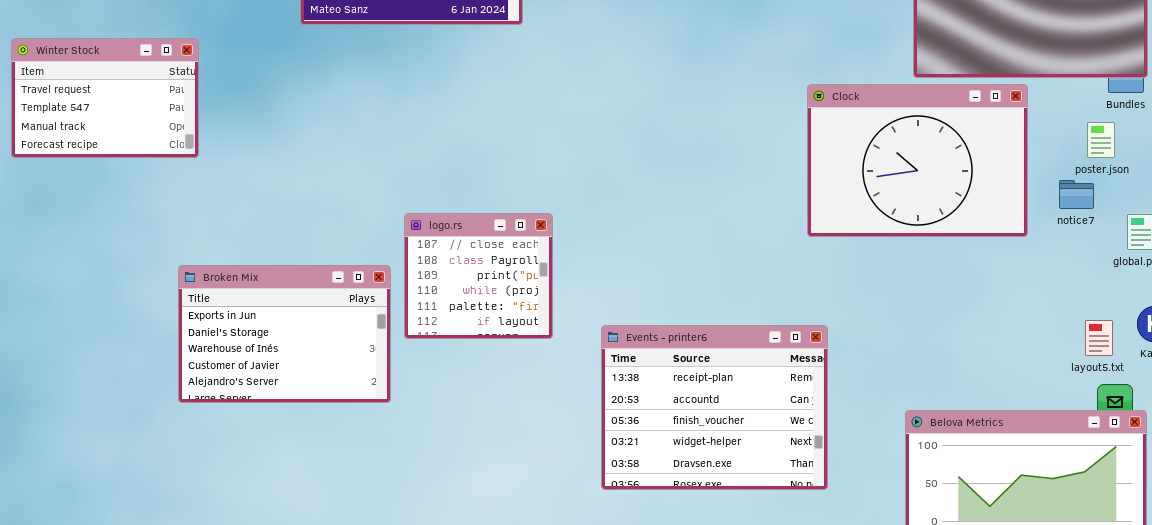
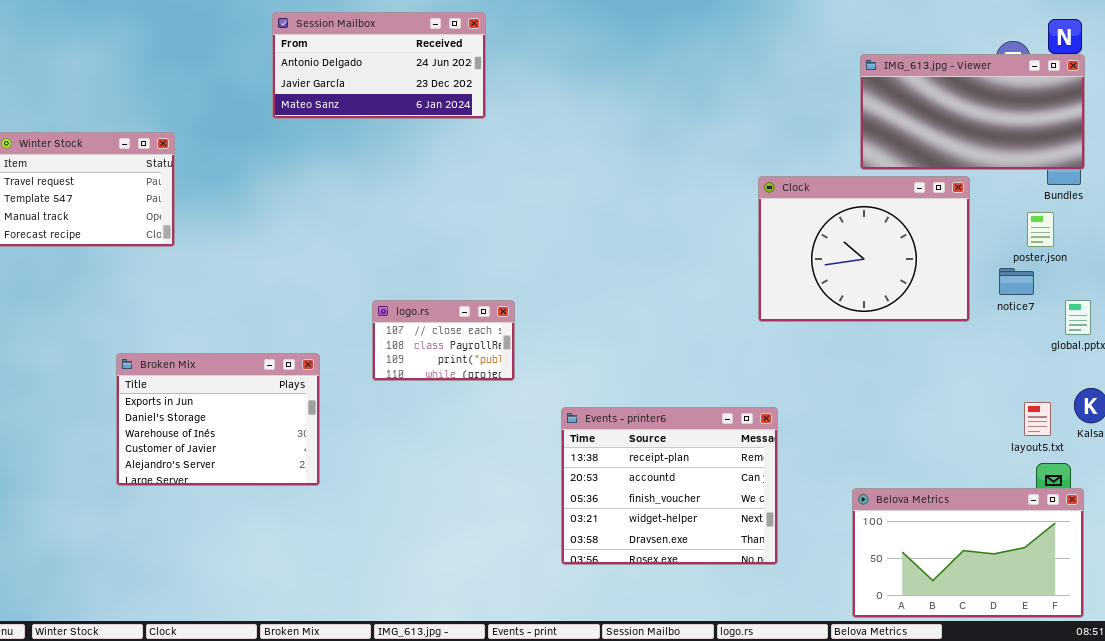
logo.rs: [404,213,553,339] -> [372,300,515,381], resized
Broken Mix: [178,265,391,403] -> [116,353,320,486], moved

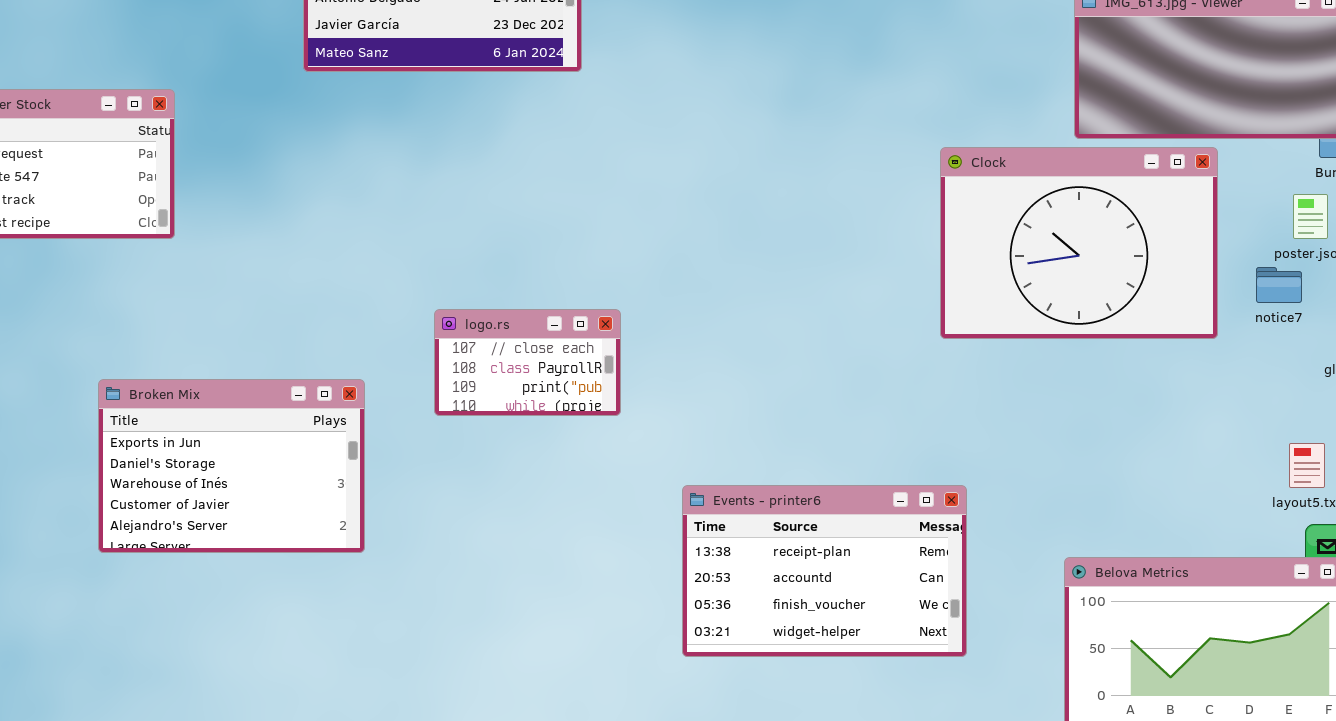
Events - printer6: [561,407,778,565] -> [682,485,967,657], resized

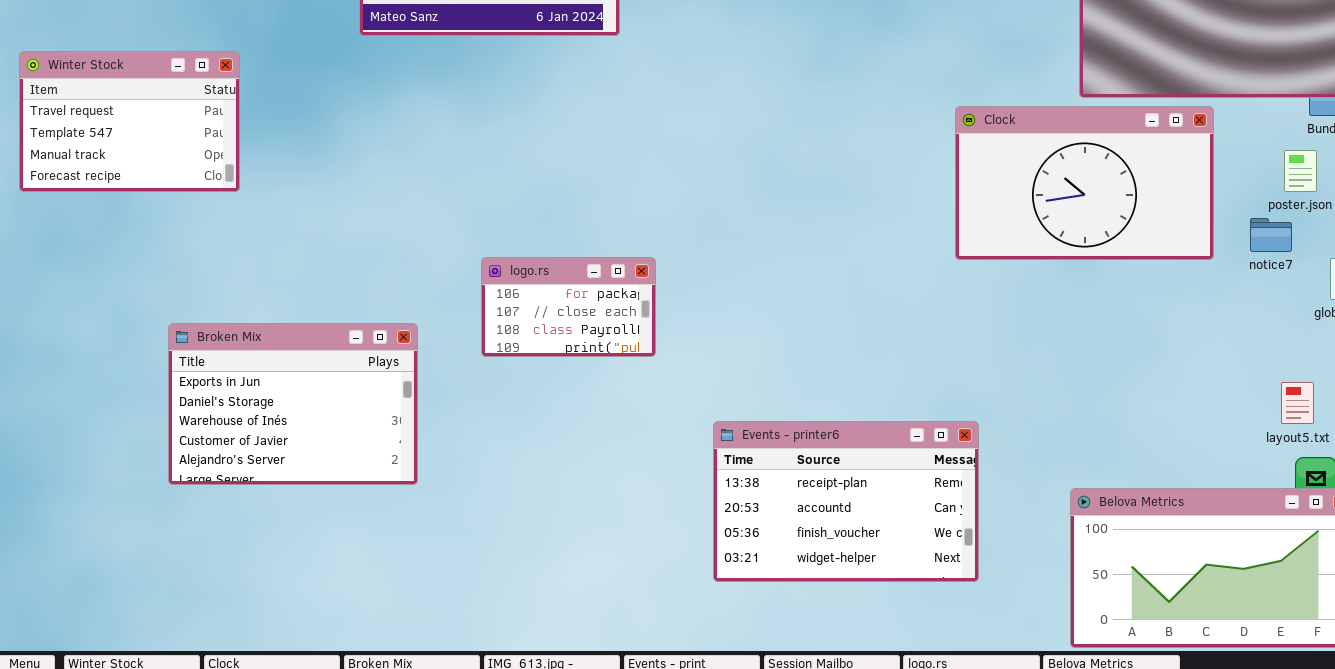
Clock: [940,147,1218,339] -> [955,106,1214,260], resized
logo.rs: [434,309,621,416] -> [481,257,656,357], scrolled up 1 row

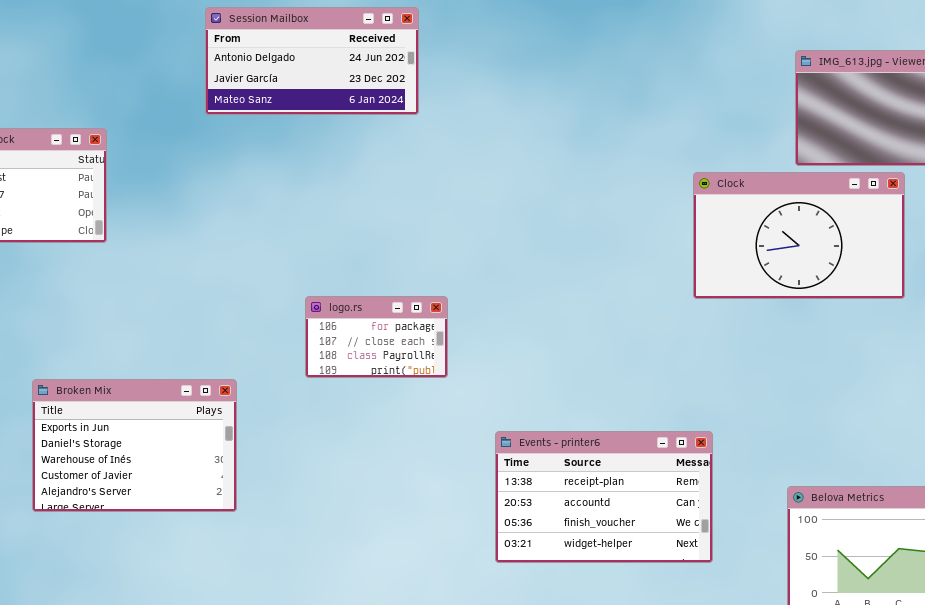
Broken Mix: [168,323,418,485] -> [32,379,237,512], moved

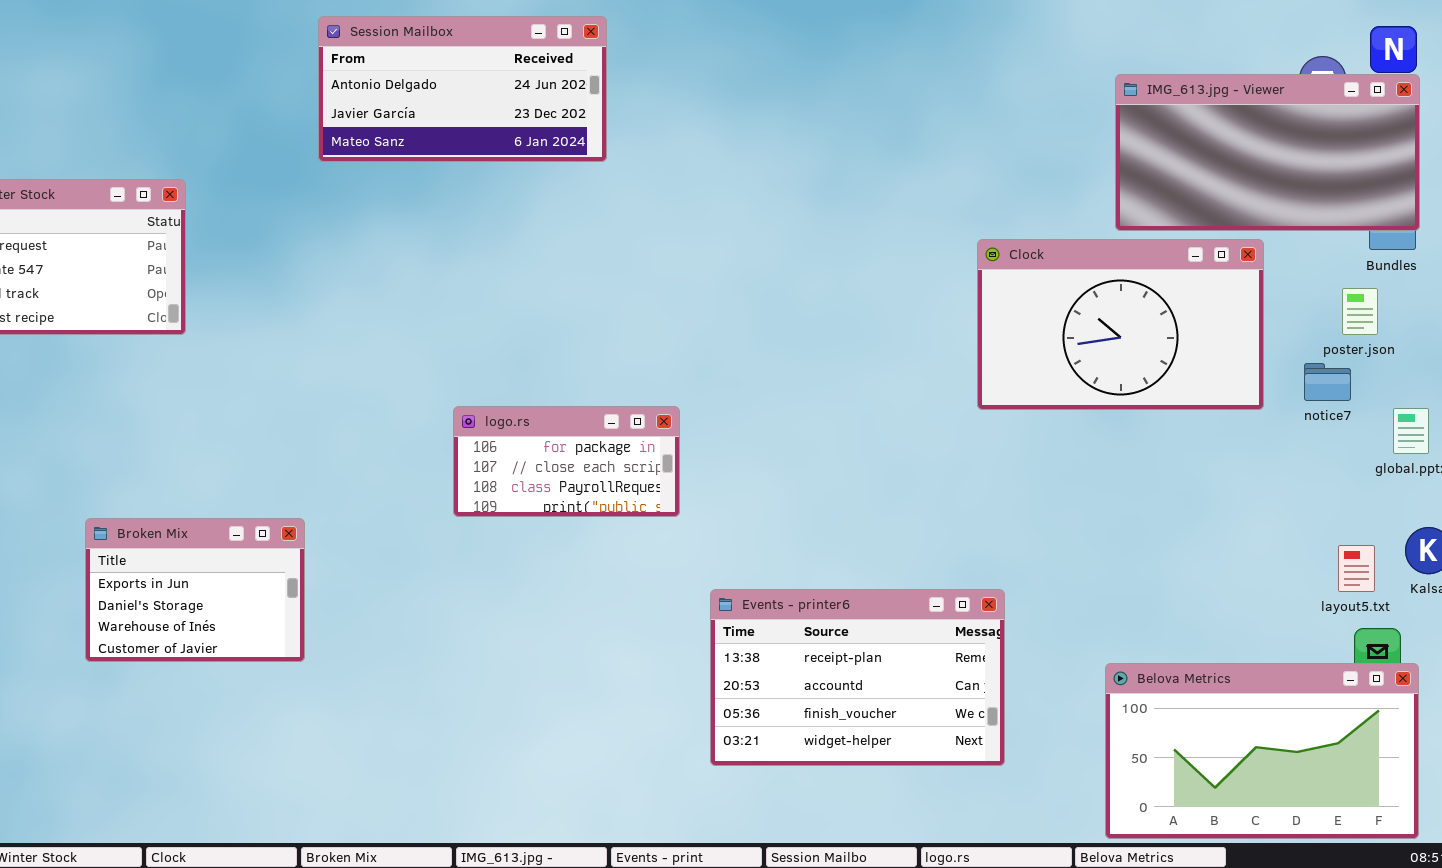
logo.rs: [305,296,448,378] -> [453,406,680,517], resized
Broken Mix: [32,379,237,512] -> [85,518,305,662], resized

